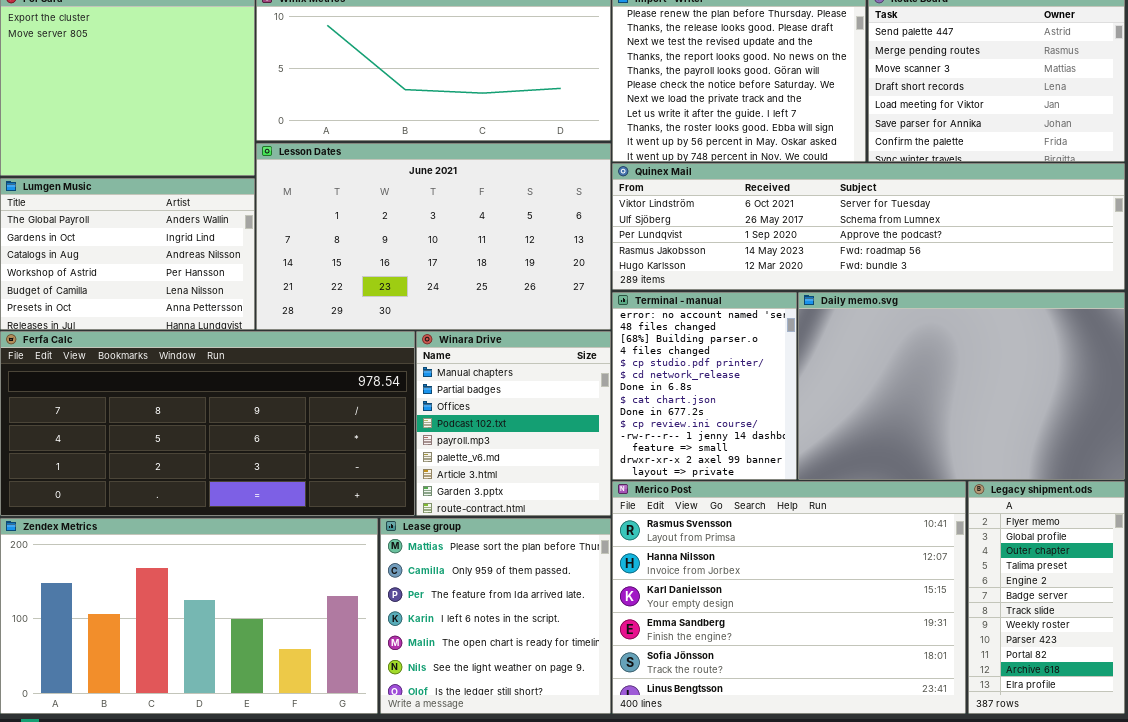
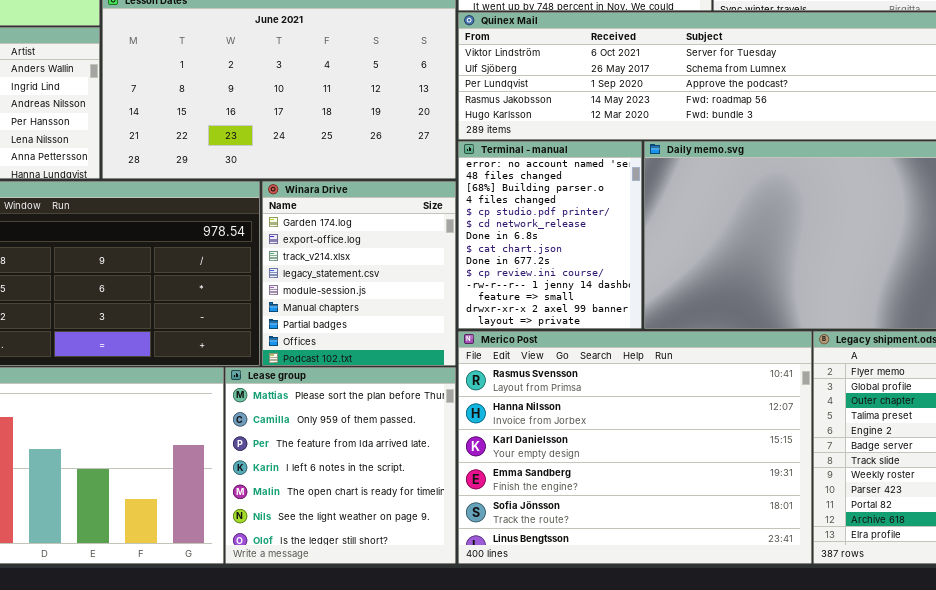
Winara Drive: [416,331,611,516] -> [262,181,456,366], scrolled up 5 rows

